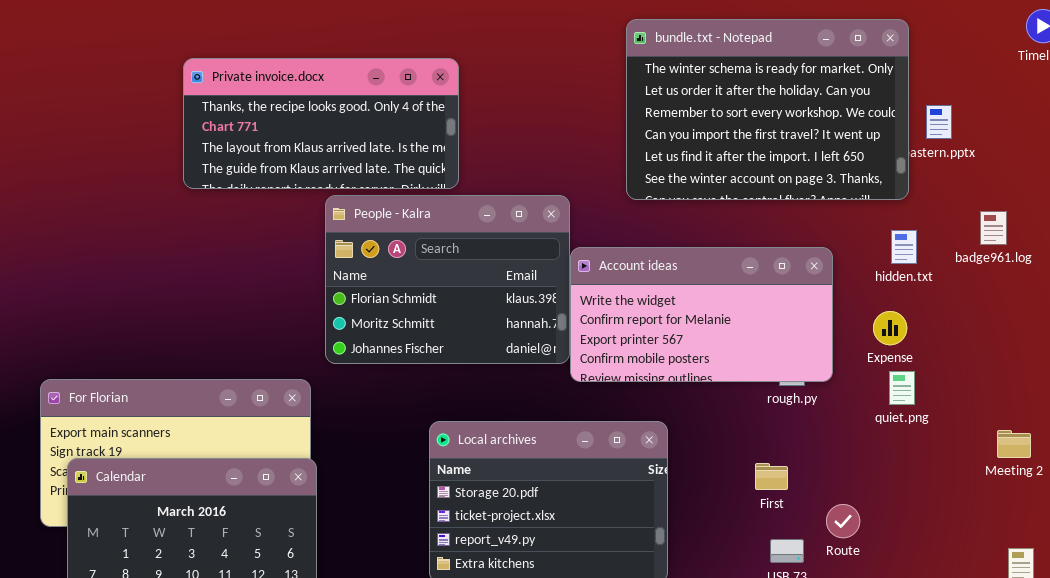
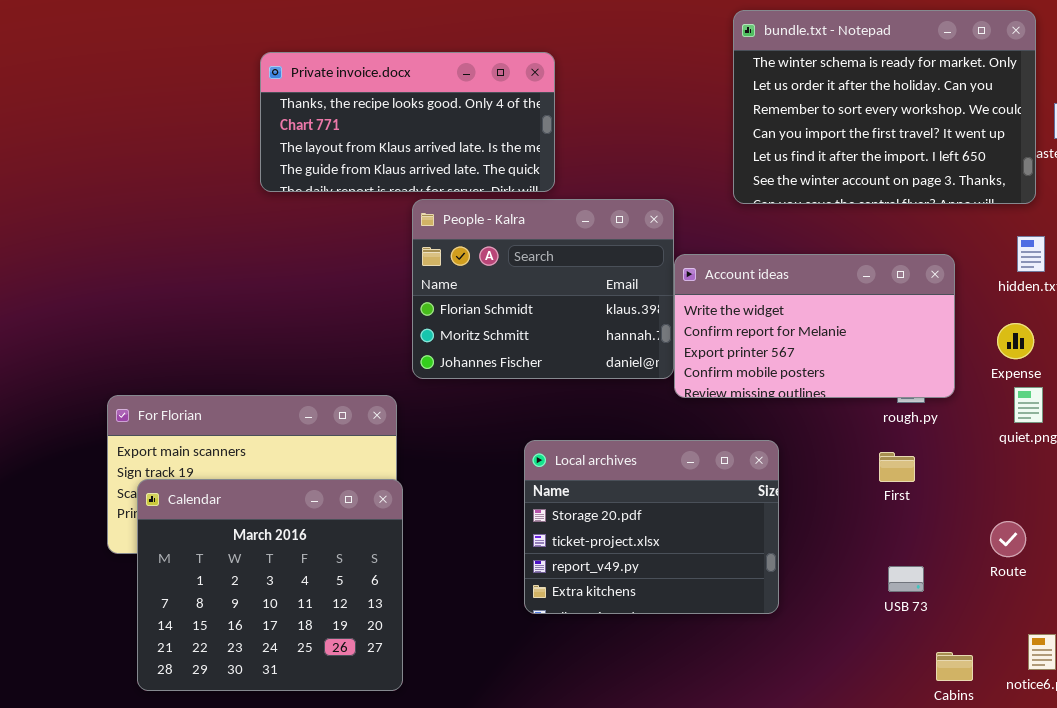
First: [755,463,788,490] -> [879,452,915,482], moved
Route: [826,504,860,538] -> [990,521,1026,557], moved

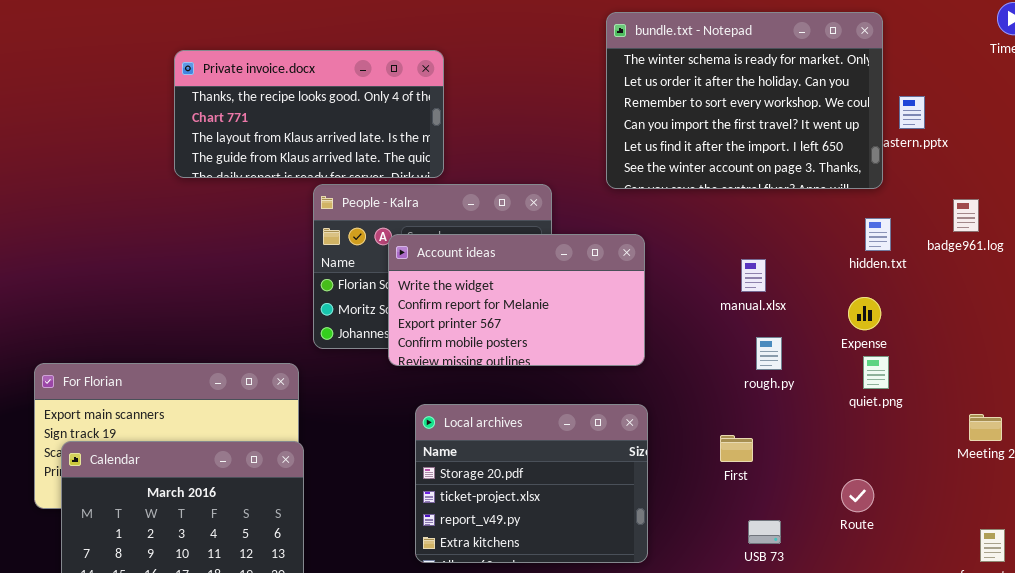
Account ideas: [674,254,955,398] -> [388,234,645,366], moved
First: [879,452,915,482] -> [720,435,753,462], moved

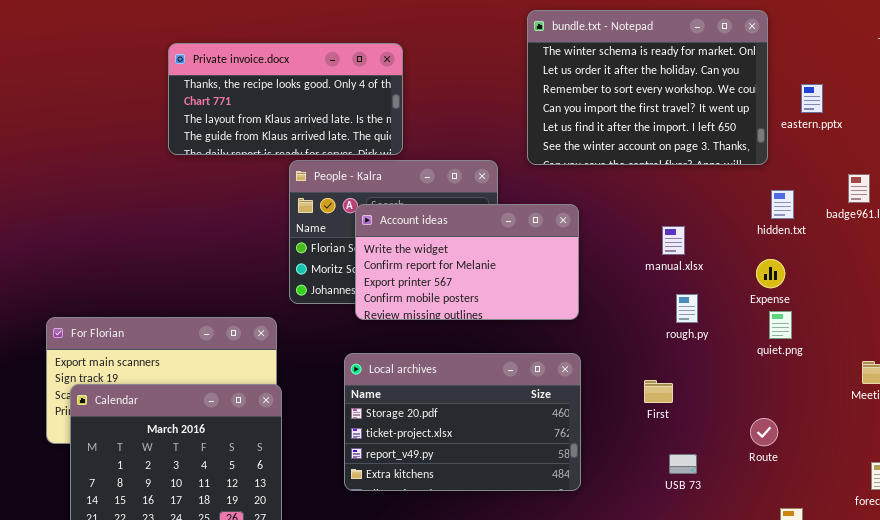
bundle.txt - Notepad: [606,12,883,189] -> [527,10,768,165], moved
Local archives: [415,404,648,563] -> [344,353,581,491], resized

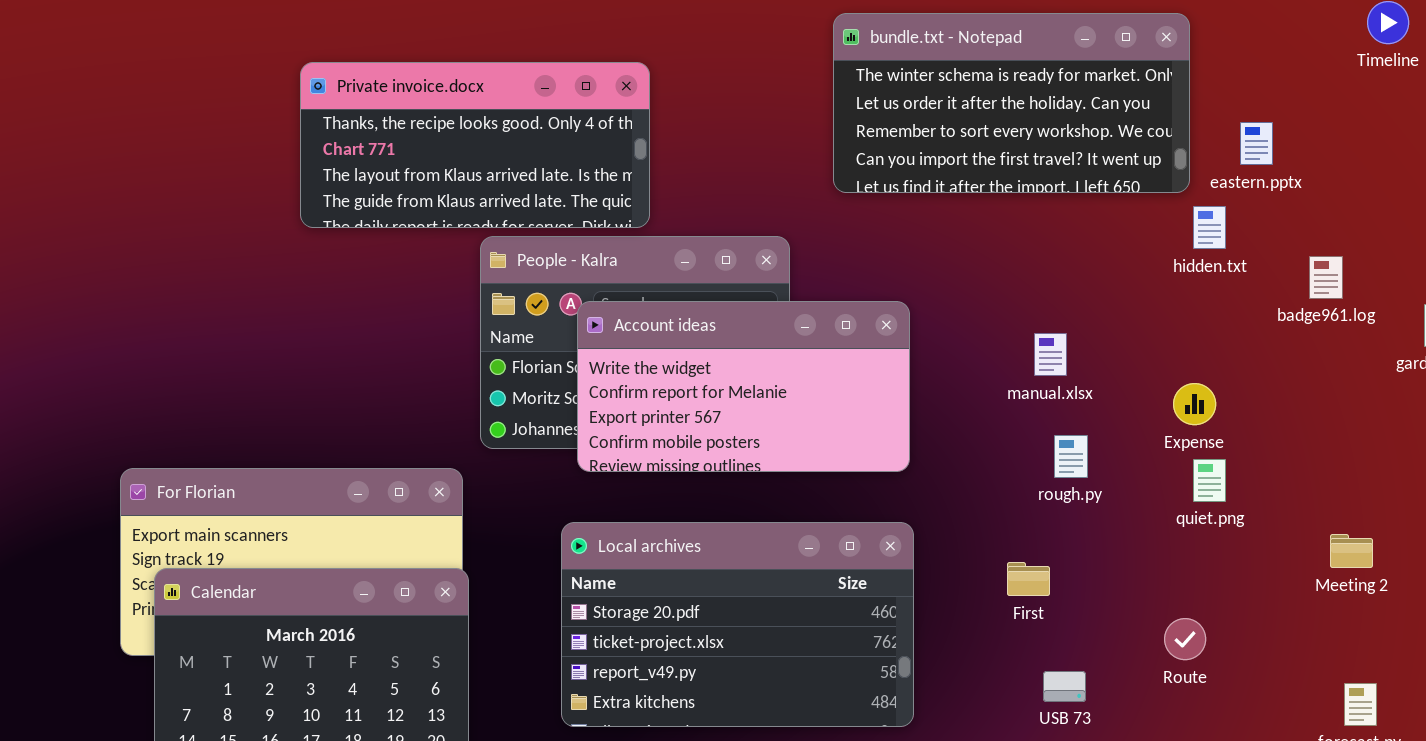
bundle.txt - Notepad: [527,10,768,165] -> [833,13,1190,193], resized
hidden.txt: [771,190,794,219] -> [1193,206,1226,249], moved

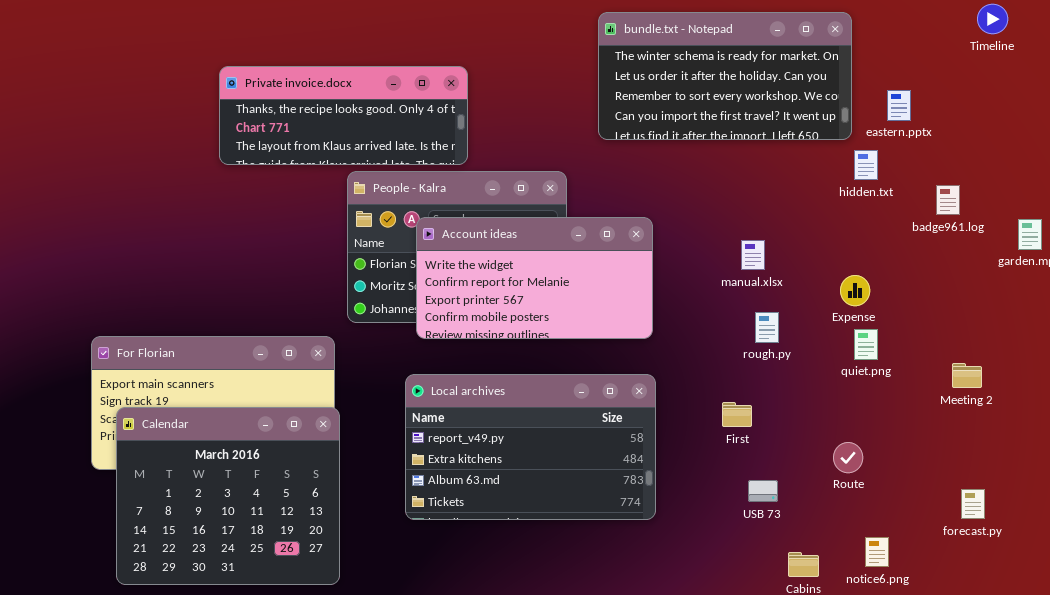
Private invoice.docx: [300,62,650,228] -> [219,66,468,165], resized
Local archives: [561,522,914,727] -> [405,374,656,520], scrolled down 2 rows
Meeting 2: [1330,534,1373,568] -> [952,363,982,388], moved

